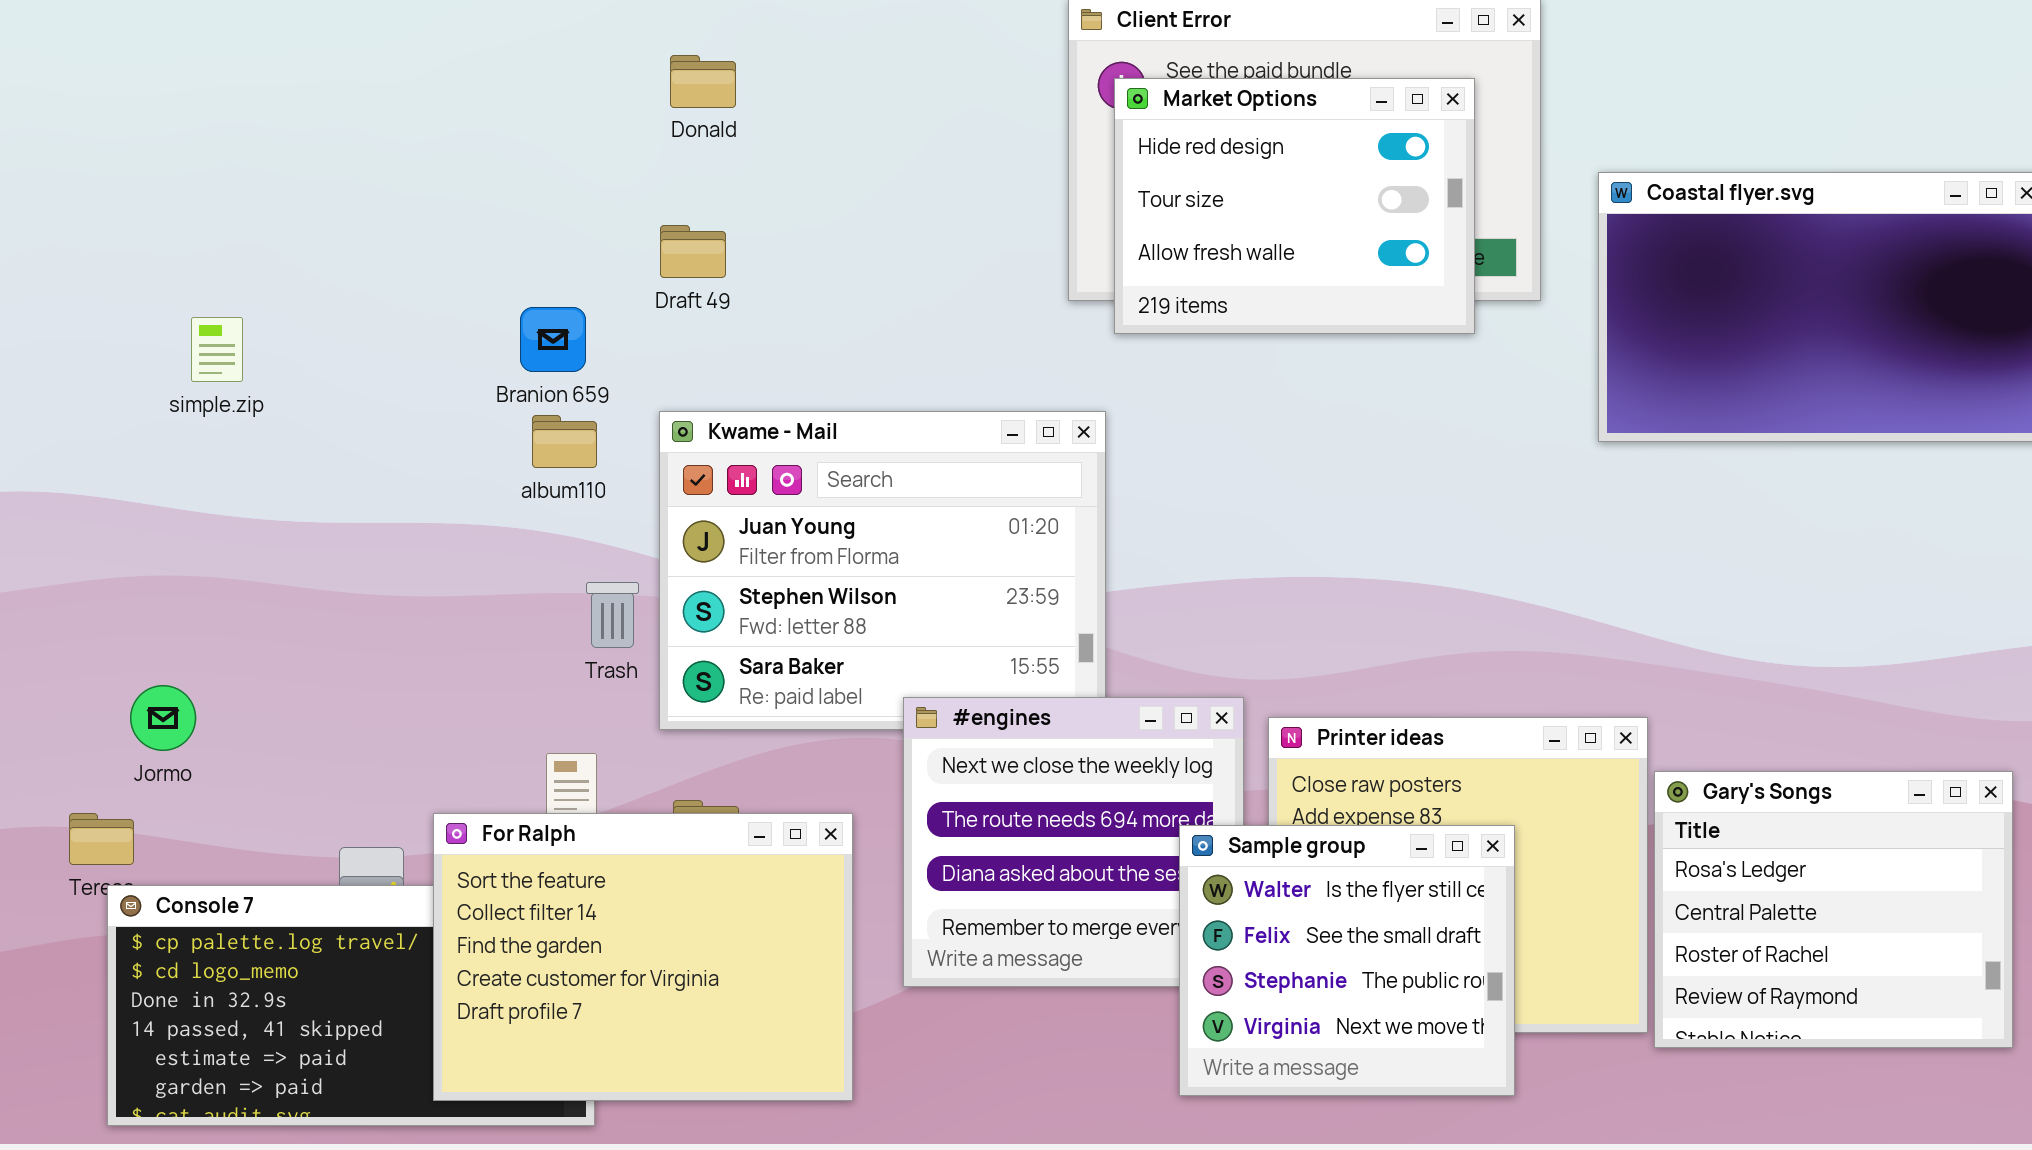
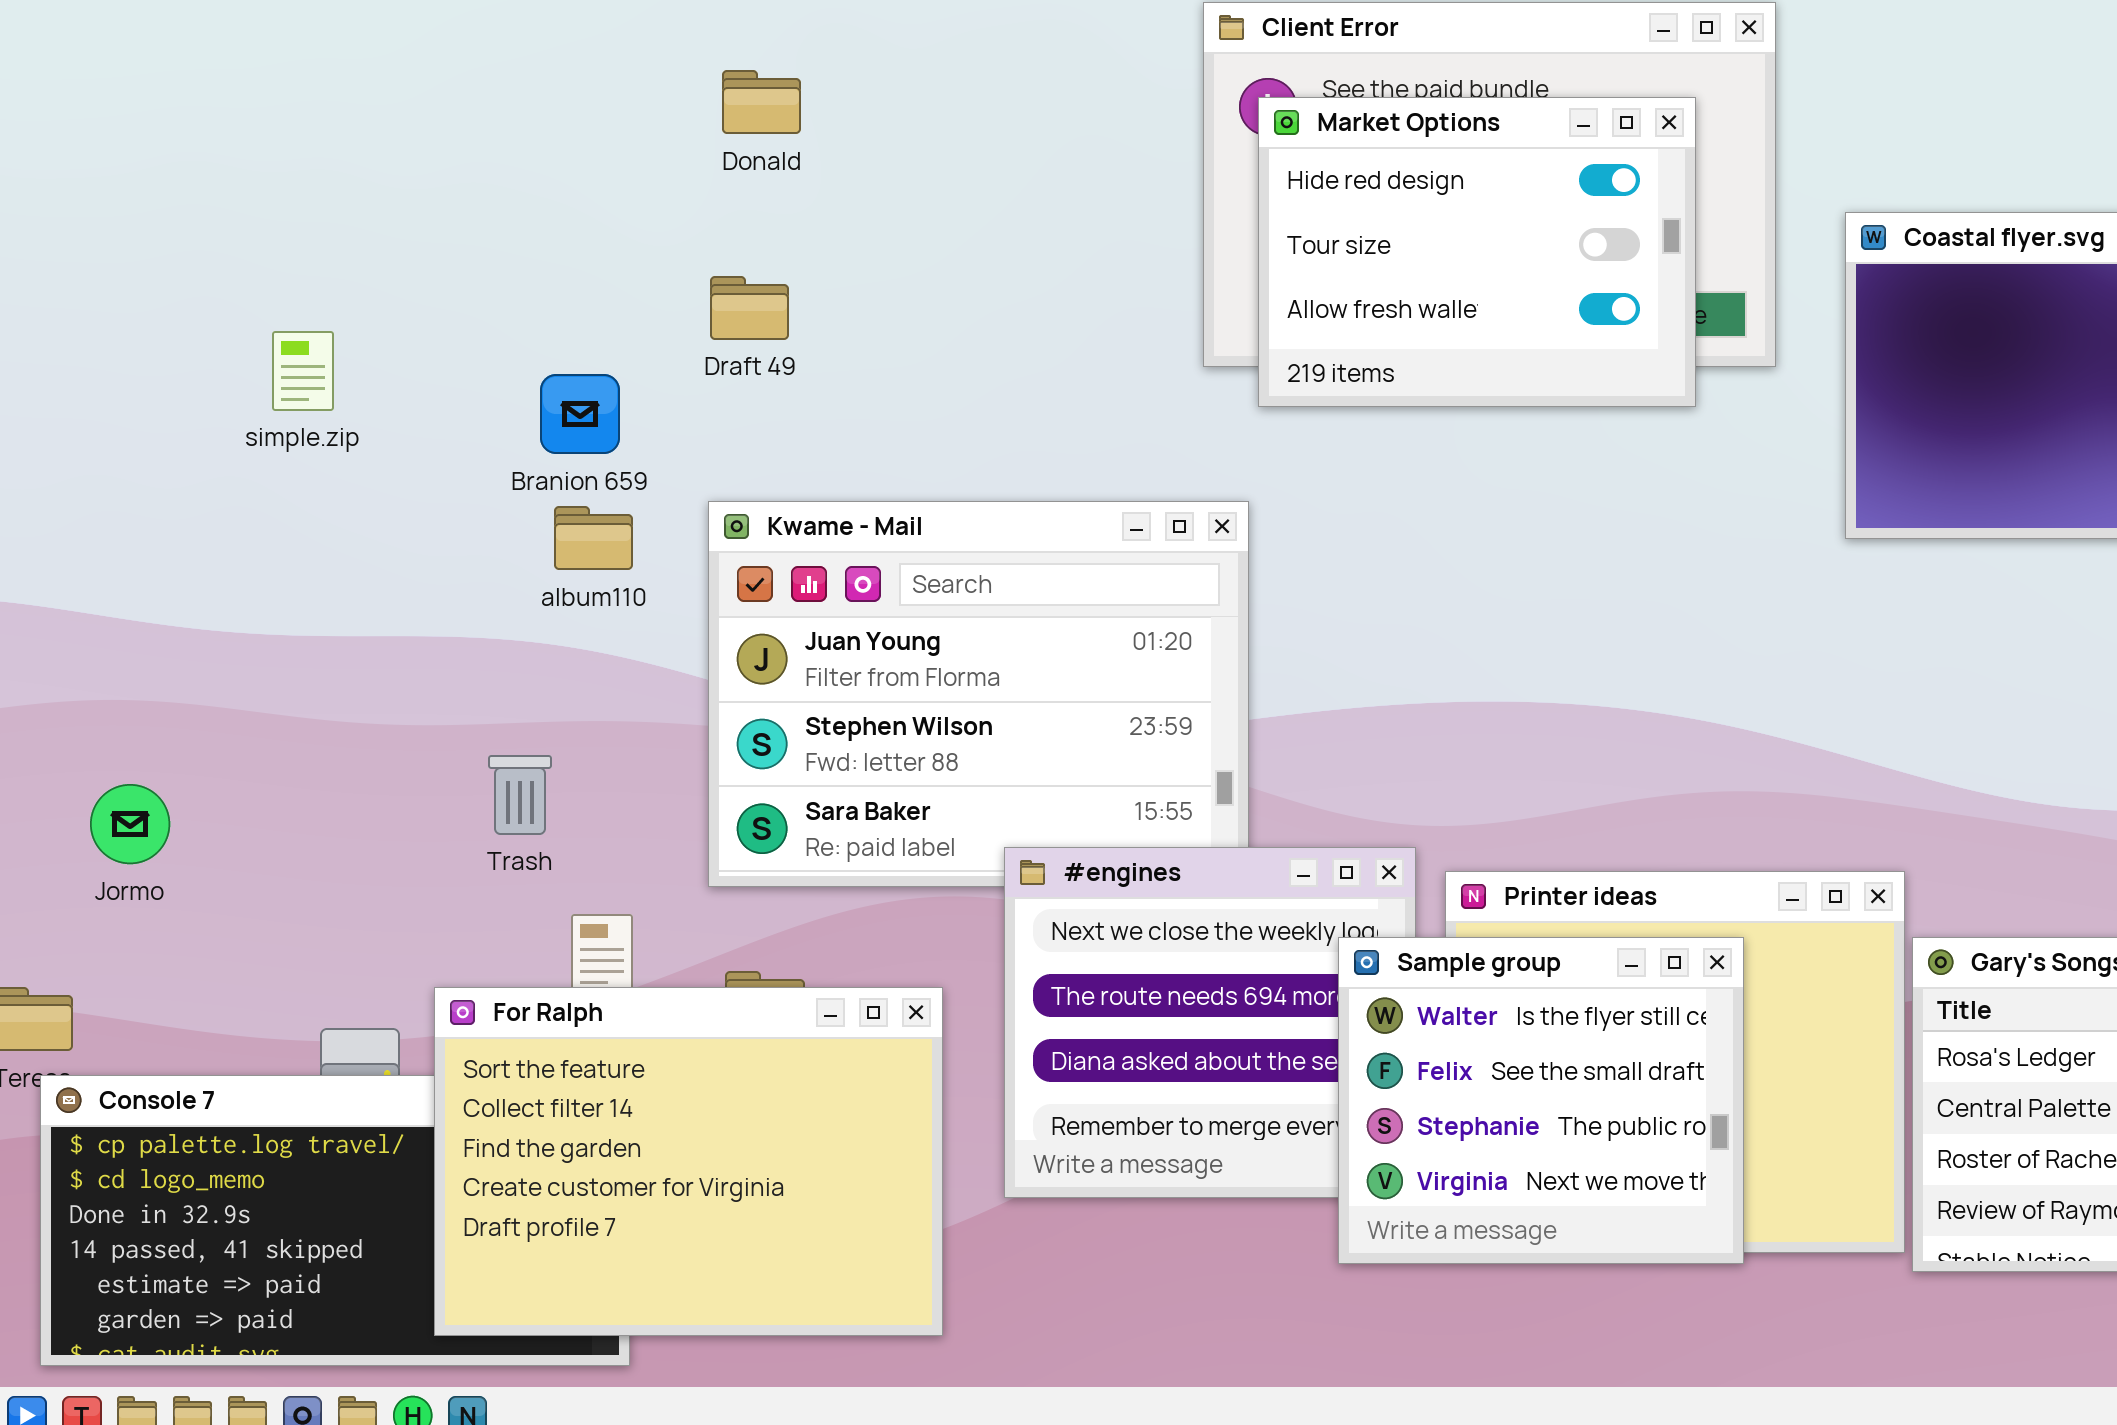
simple.zip: [191,317,243,382] -> [272,331,334,411], moved
Trash: [586,582,639,648] -> [488,755,552,835], moved
Jormo: [130,685,196,751] -> [90,784,170,864], moved
Sample group: [1179,825,1515,1096] -> [1338,937,1744,1264], moved

